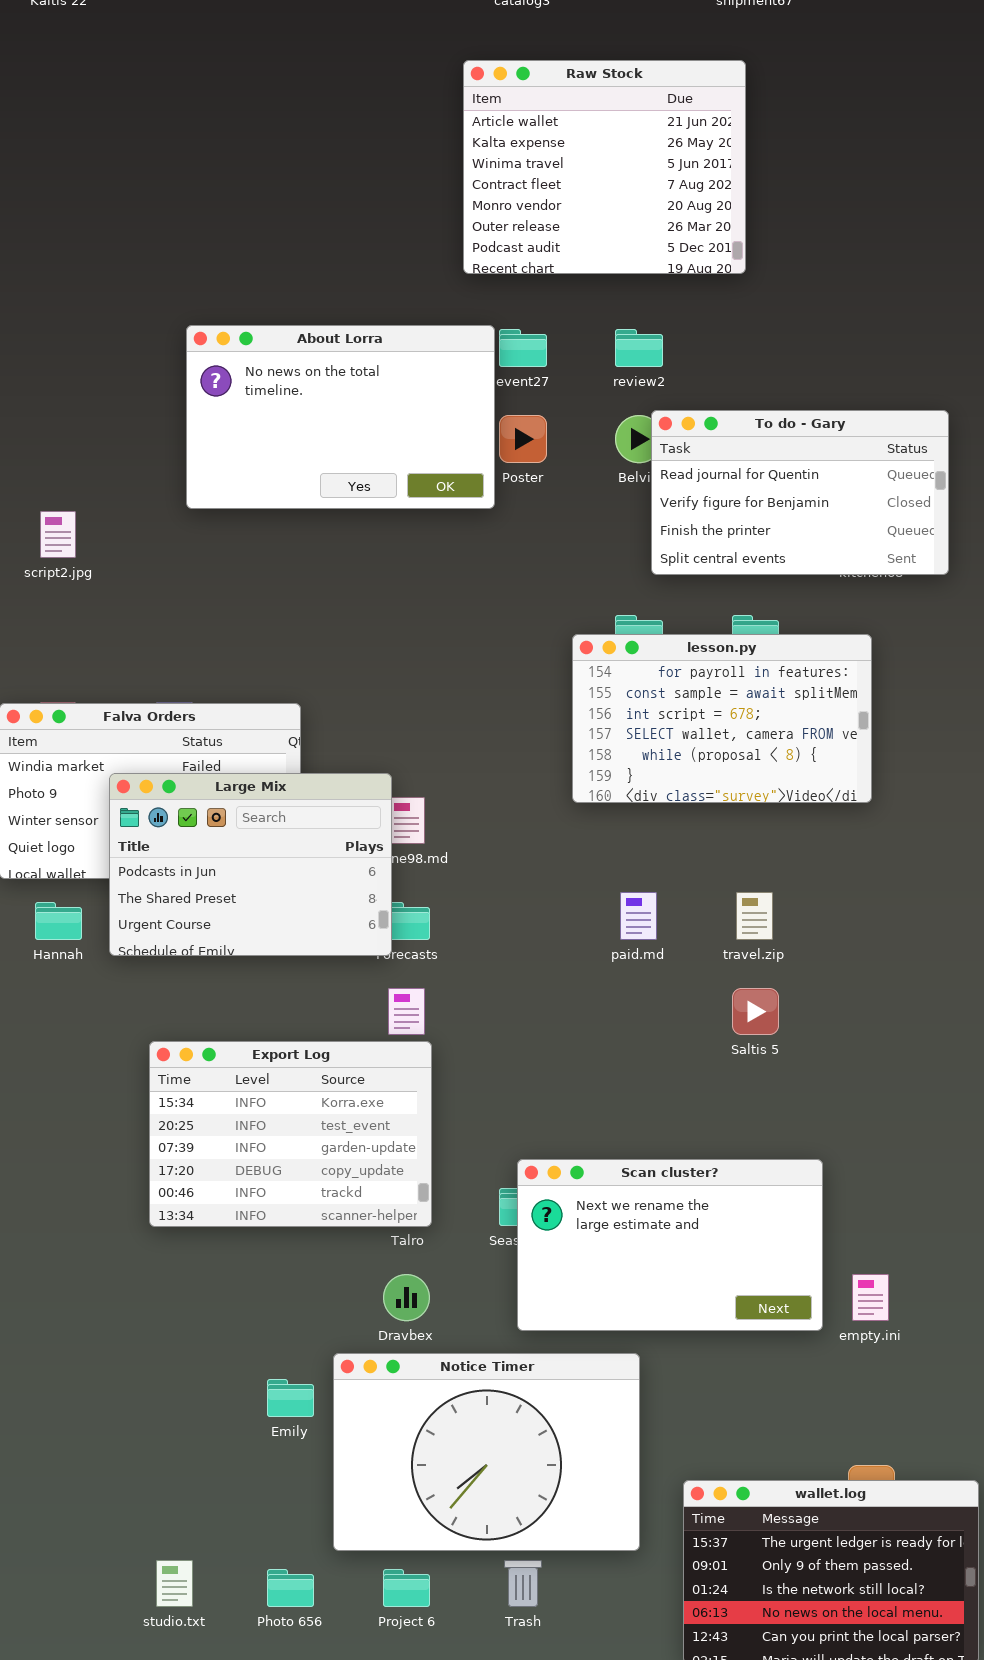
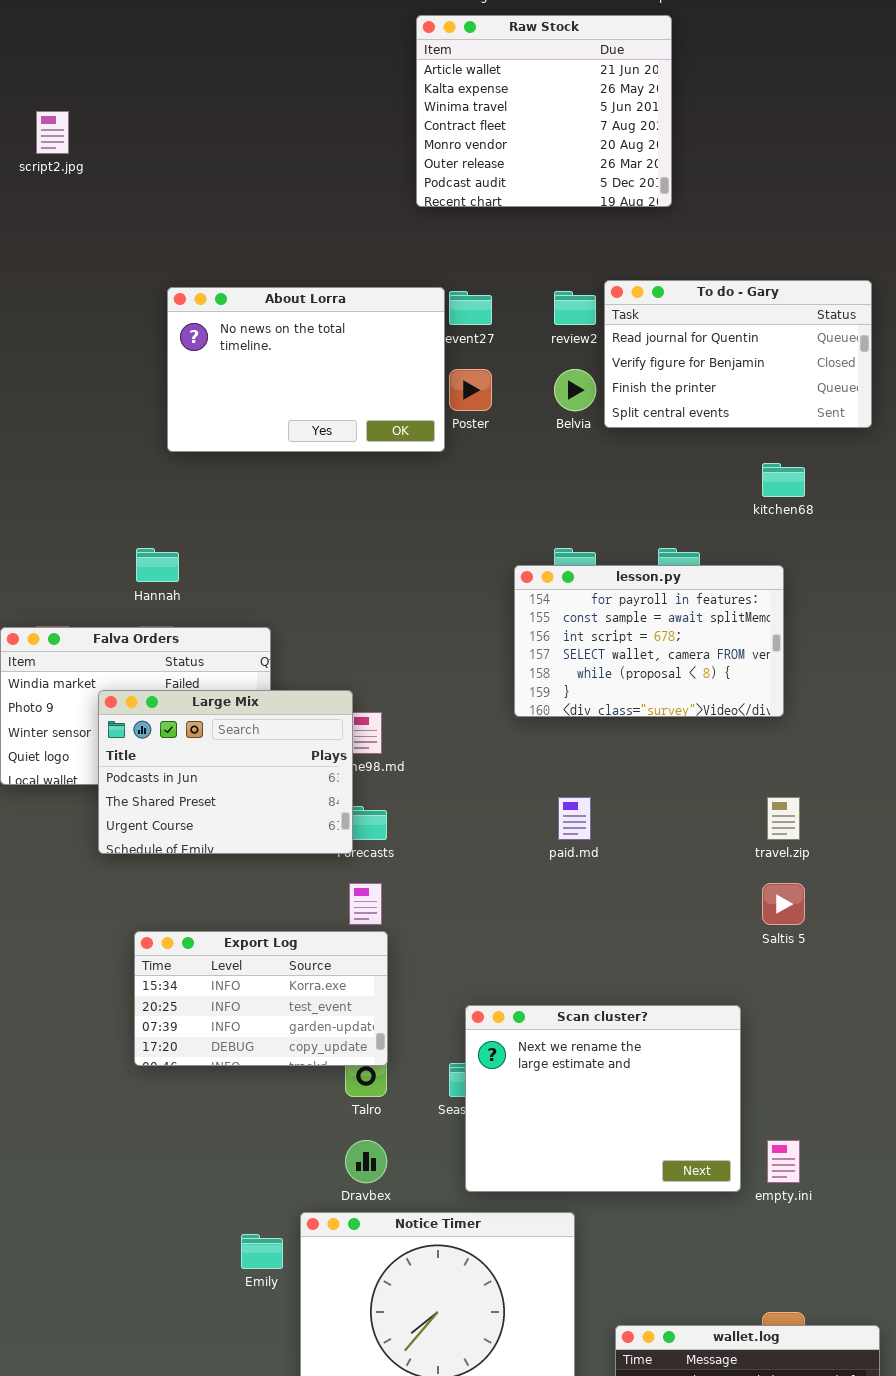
Raw Stock: [463,60,746,274] -> [416,15,672,207], moved
To do - Gary: [651,410,949,575] -> [604,280,872,428], moved
script2.jpg: [40,511,76,558] -> [36,111,69,154], moved
travel.zip: [736,892,773,940] -> [767,797,800,840], moved
Hannah: [35,902,82,940] -> [136,548,179,582], moved
Saltis 5: [732,988,779,1035] -> [762,883,805,925], moved
Export Log: [149,1041,432,1227] -> [134,931,388,1066], resized
Scan cluster?: [517,1159,823,1331] -> [465,1005,741,1192], resized

